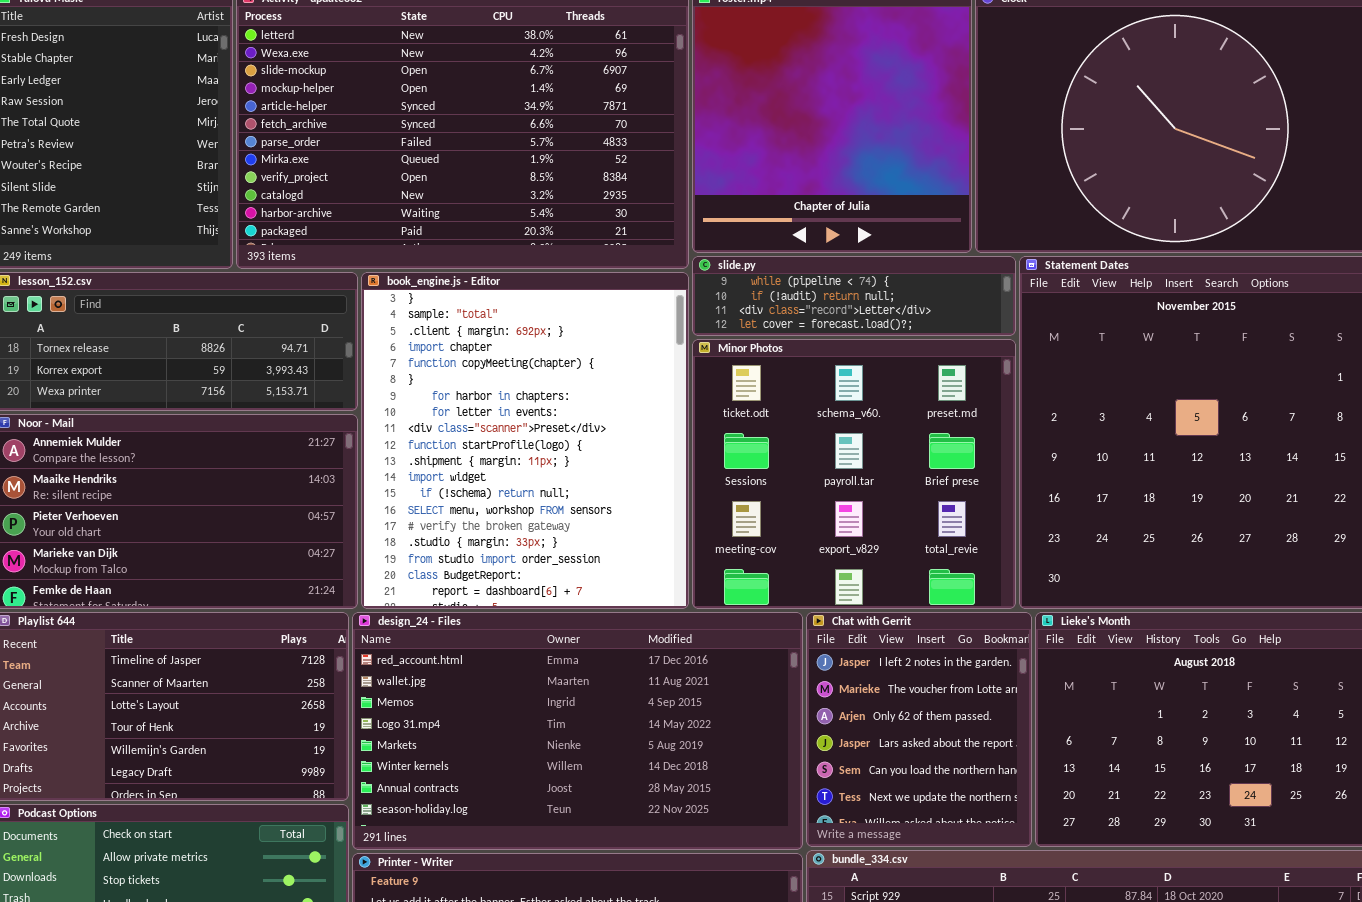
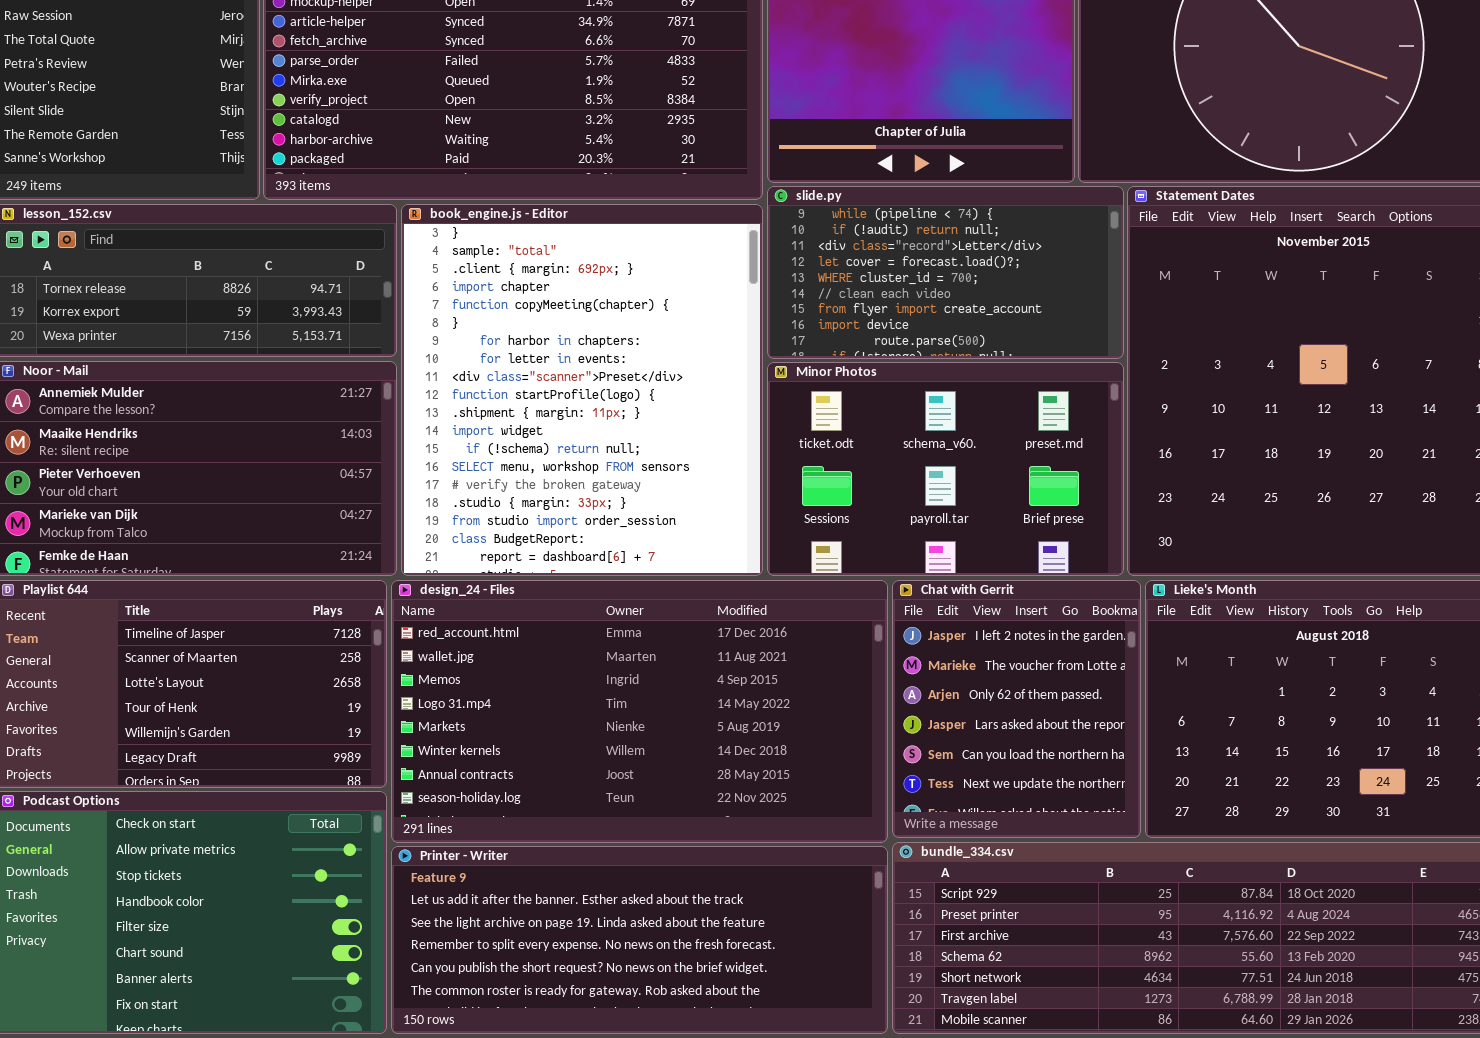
slide.py: [692,256,1016,336] -> [767,186,1124,359], resized
Minor Photos: [692,339,1016,609] -> [767,362,1124,576], resized

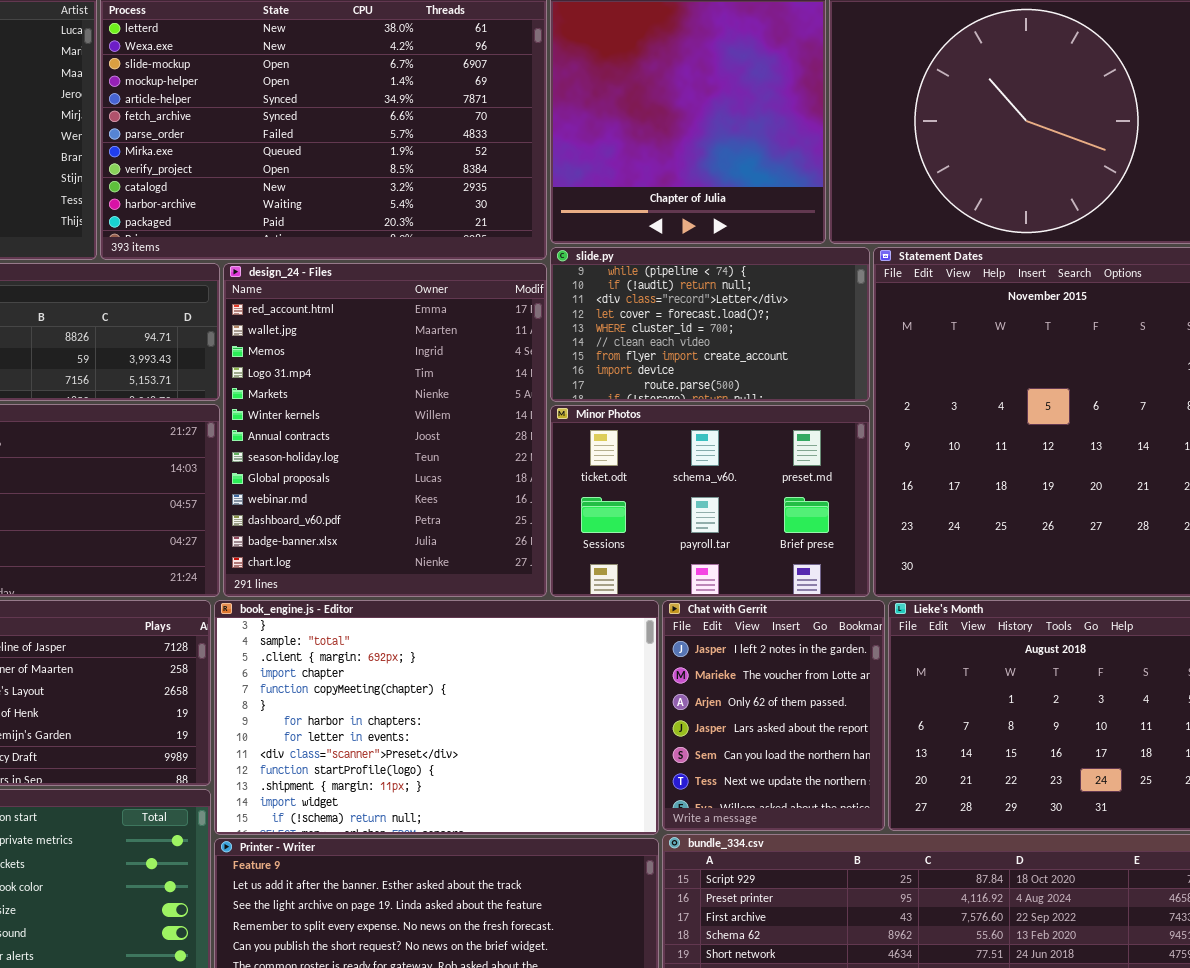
book_engine.js - Editor: [401,204,763,576] -> [214,600,659,835], moved, resized
design_24 - Files: [391,580,888,843] -> [223,263,547,597], moved, resized

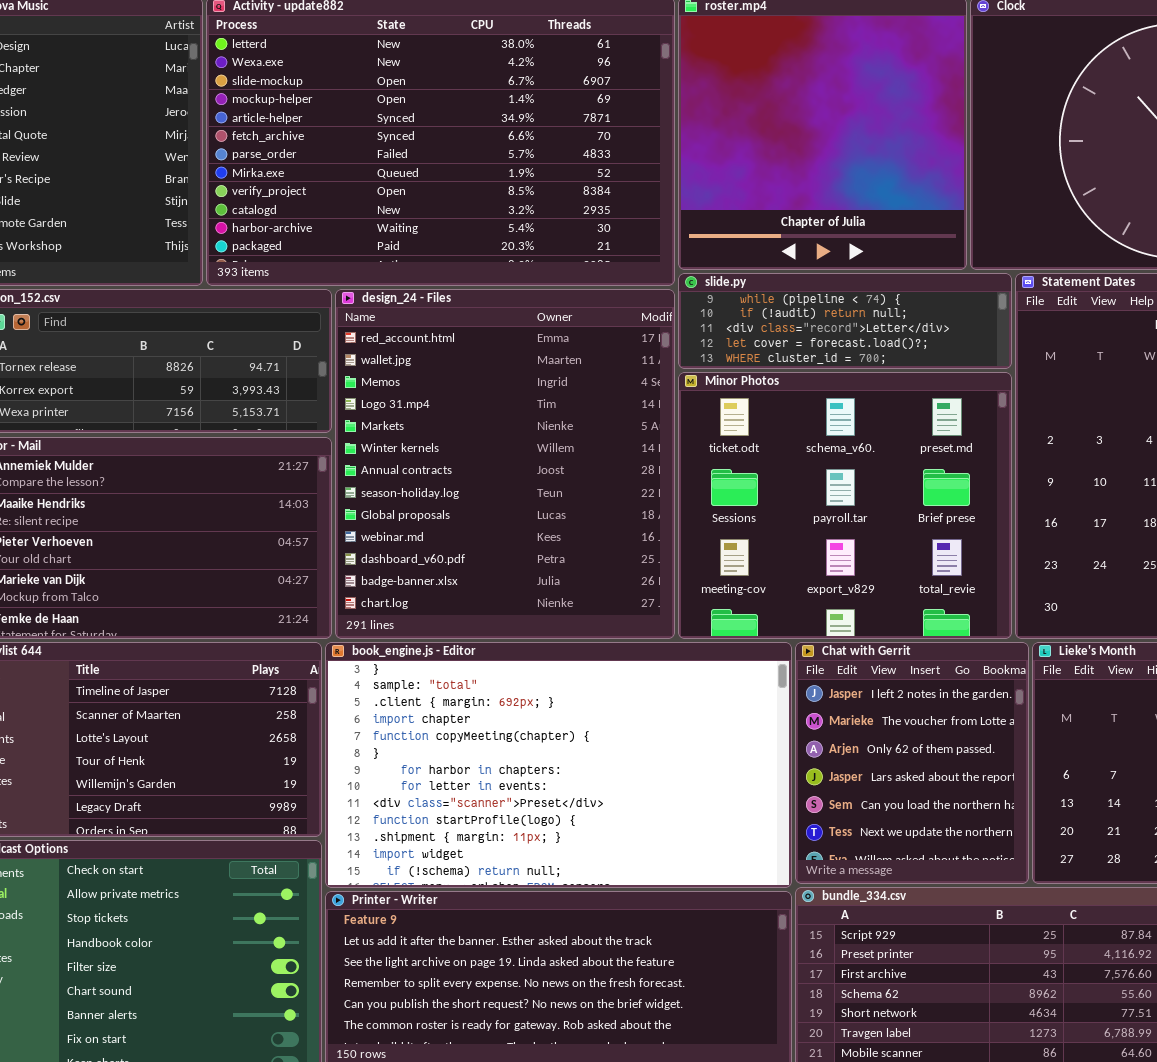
slide.py: [550,247,870,402] -> [678,273,1012,369], resized
Minor Photos: [550,405,870,597] -> [678,372,1012,639], resized

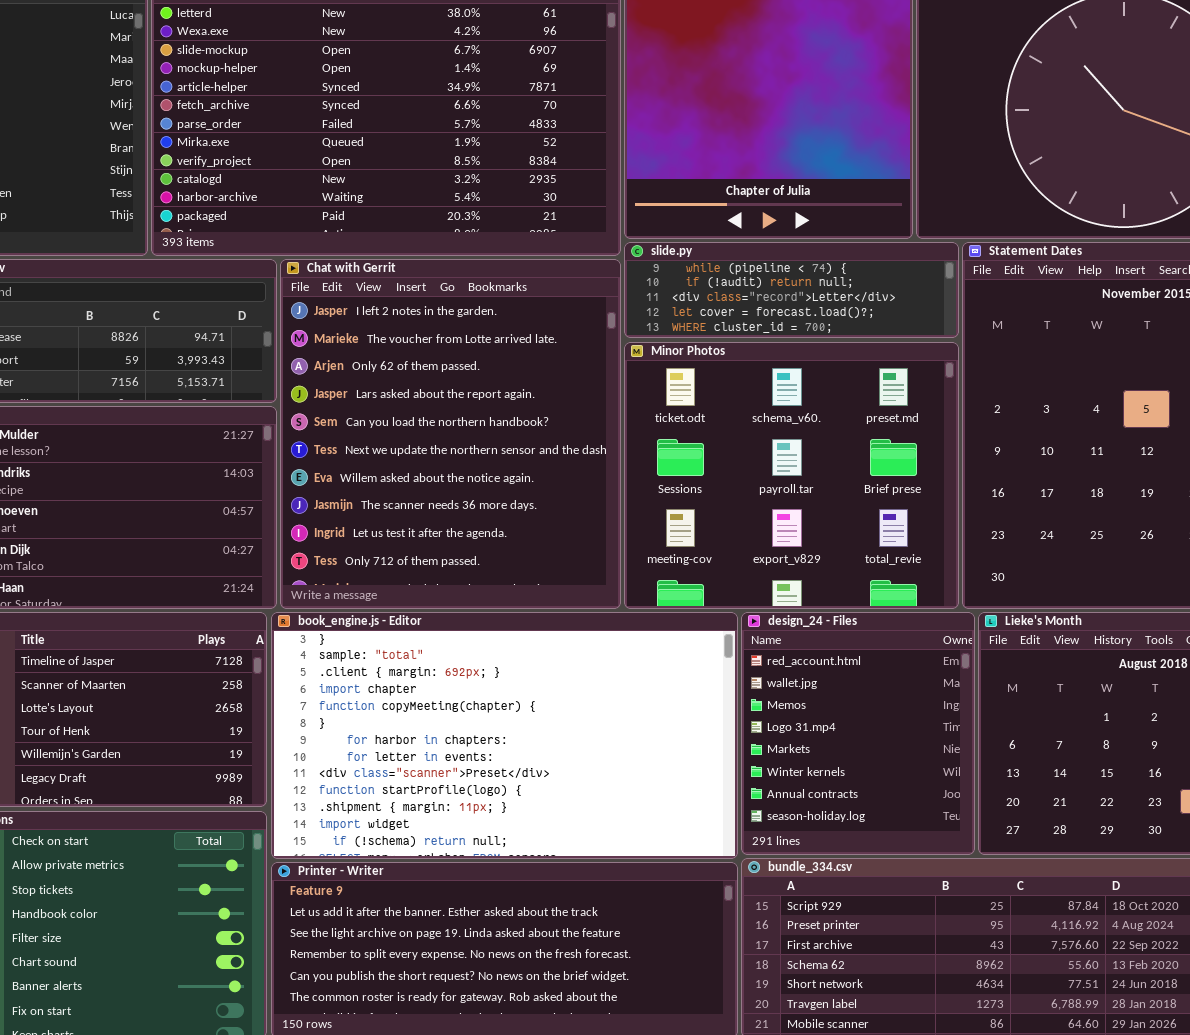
design_24 - Files: [335,289,675,639] -> [741,612,975,855], moved, resized
Chat with Gerrit: [795,642,1029,884] -> [280,259,621,609], moved, resized

